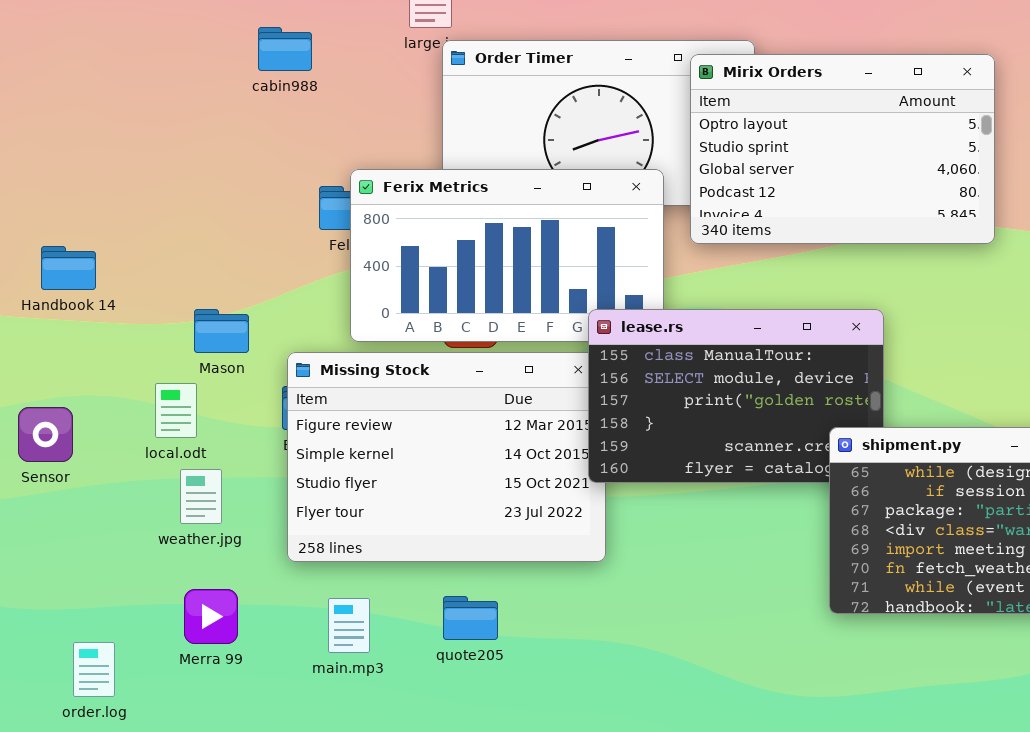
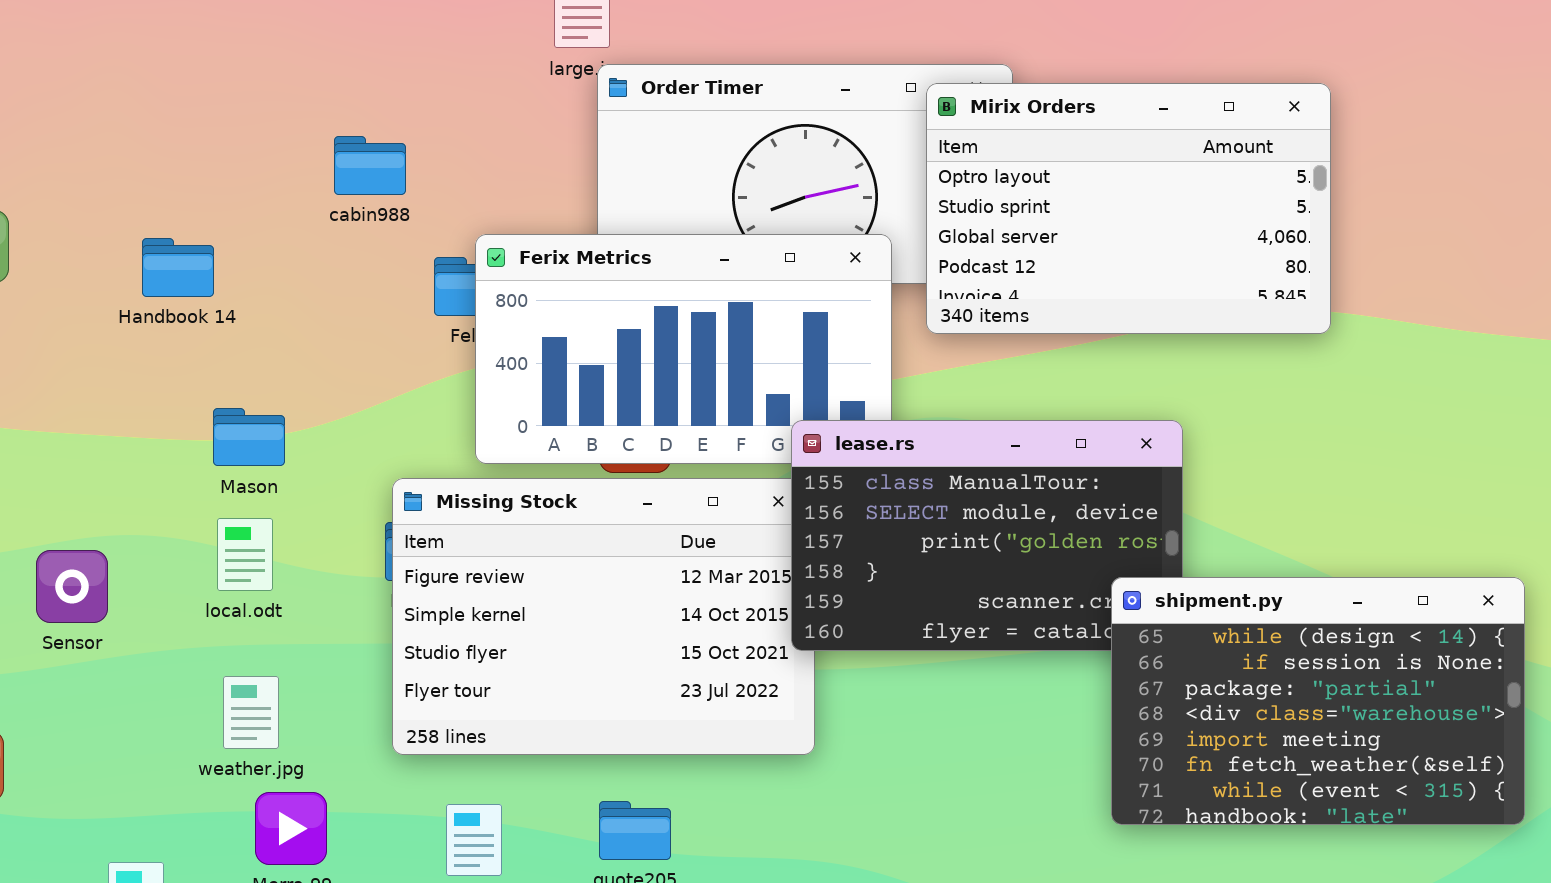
cabin988: [258,27,312,71] -> [334,136,406,195], moved
Handbook 14: [41,246,96,290] -> [142,238,214,297], moved
Mason: [194,309,249,353] -> [213,408,285,466], moved
weather.jpg: [180,469,222,524] -> [223,676,279,749], moved

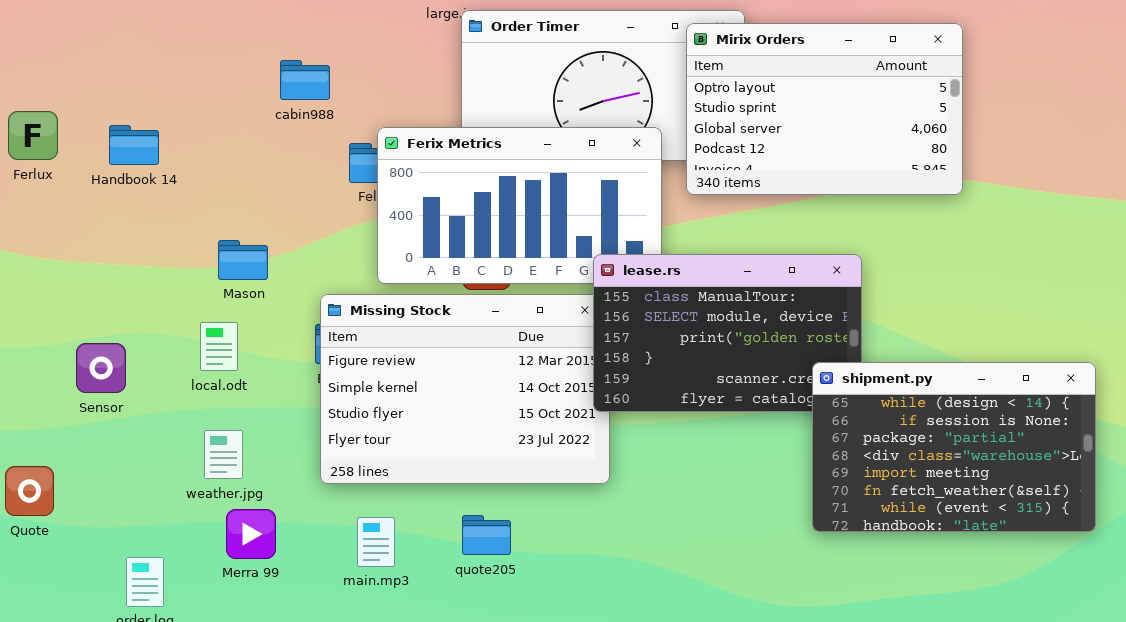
Handbook 14: [142,238,214,297] -> [109,125,159,165], moved
Mason: [213,408,285,466] -> [218,240,268,280], moved

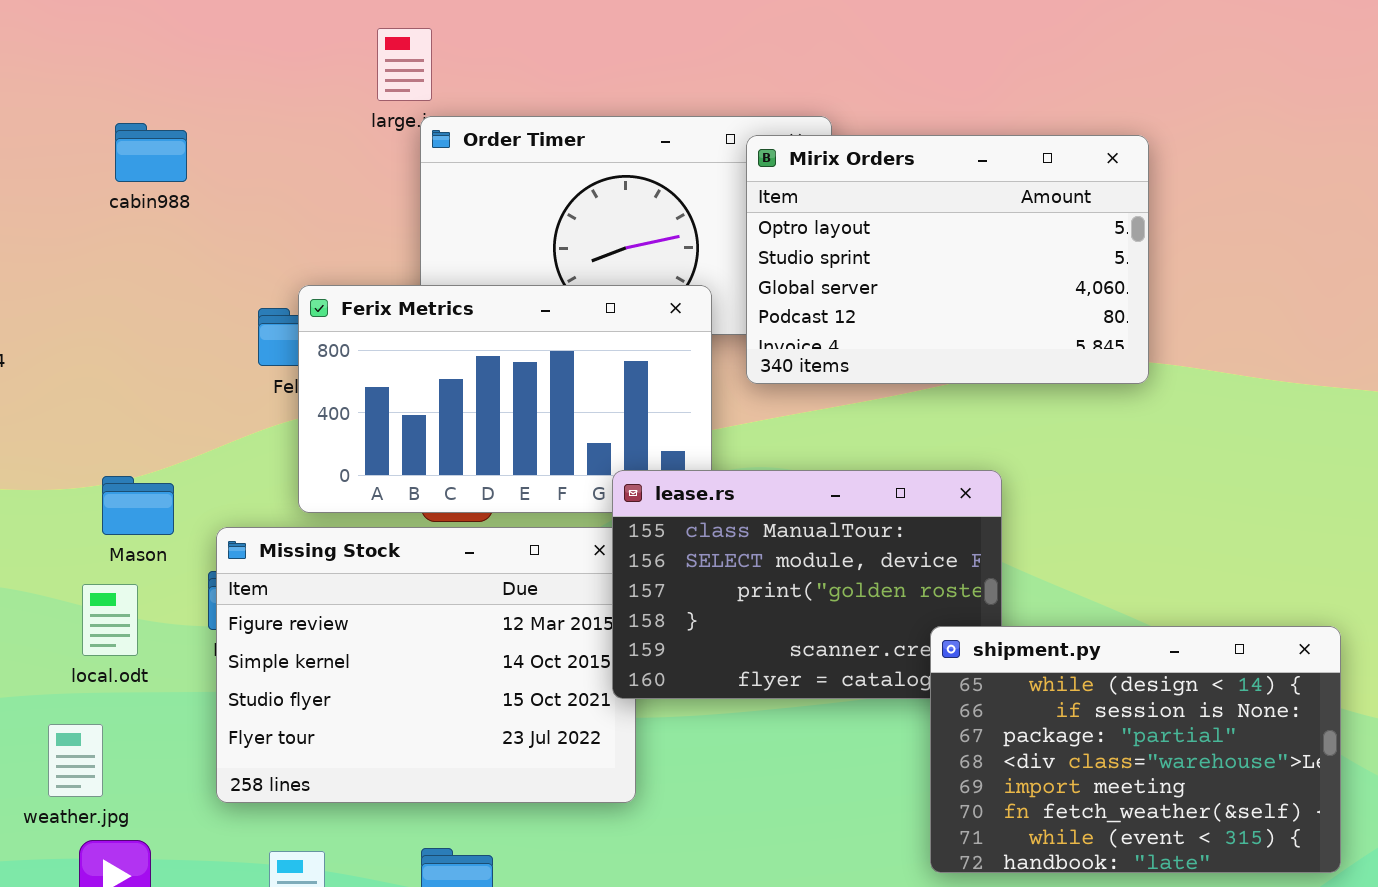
cabin988: [280,60,330,100] -> [115,123,187,182], moved
Mason: [218,240,268,280] -> [102,476,174,535], moved
local.odt: [200,322,238,371] -> [82,584,138,656], moved

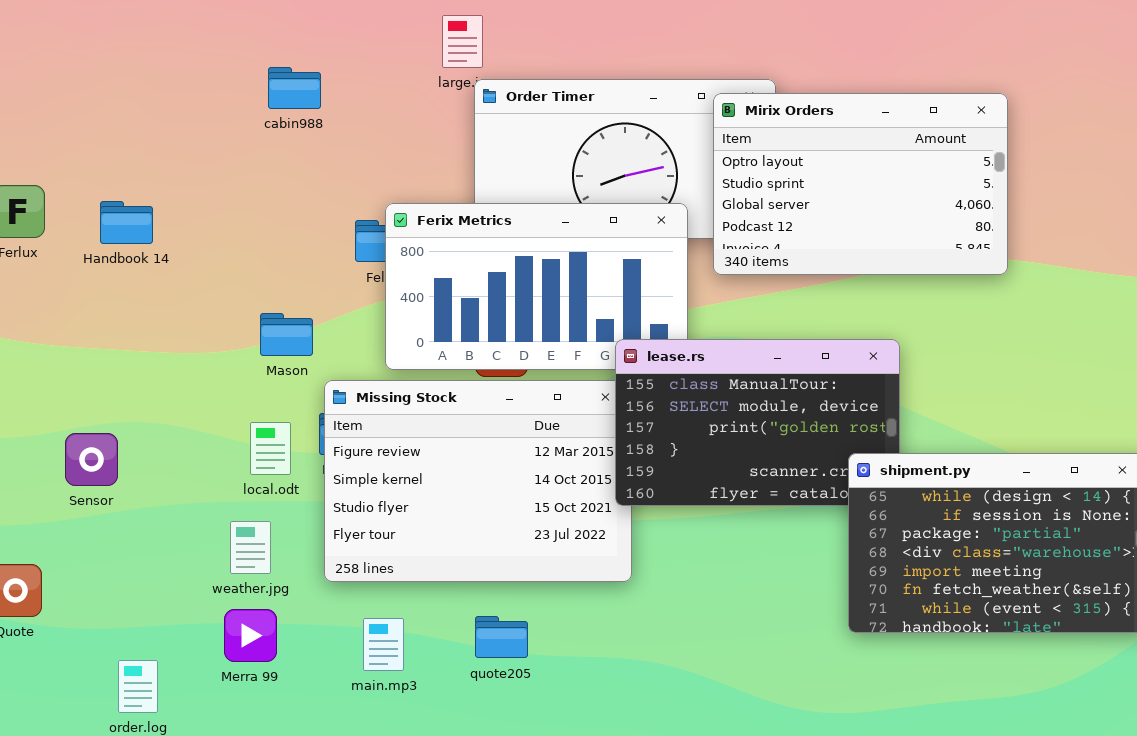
cabin988: [115,123,187,182] -> [268,67,321,109], moved
Mason: [102,476,174,535] -> [260,313,313,356], moved
local.odt: [82,584,138,656] -> [250,422,291,475], moved
weather.jpg: [48,724,103,797] -> [230,521,271,574], moved

